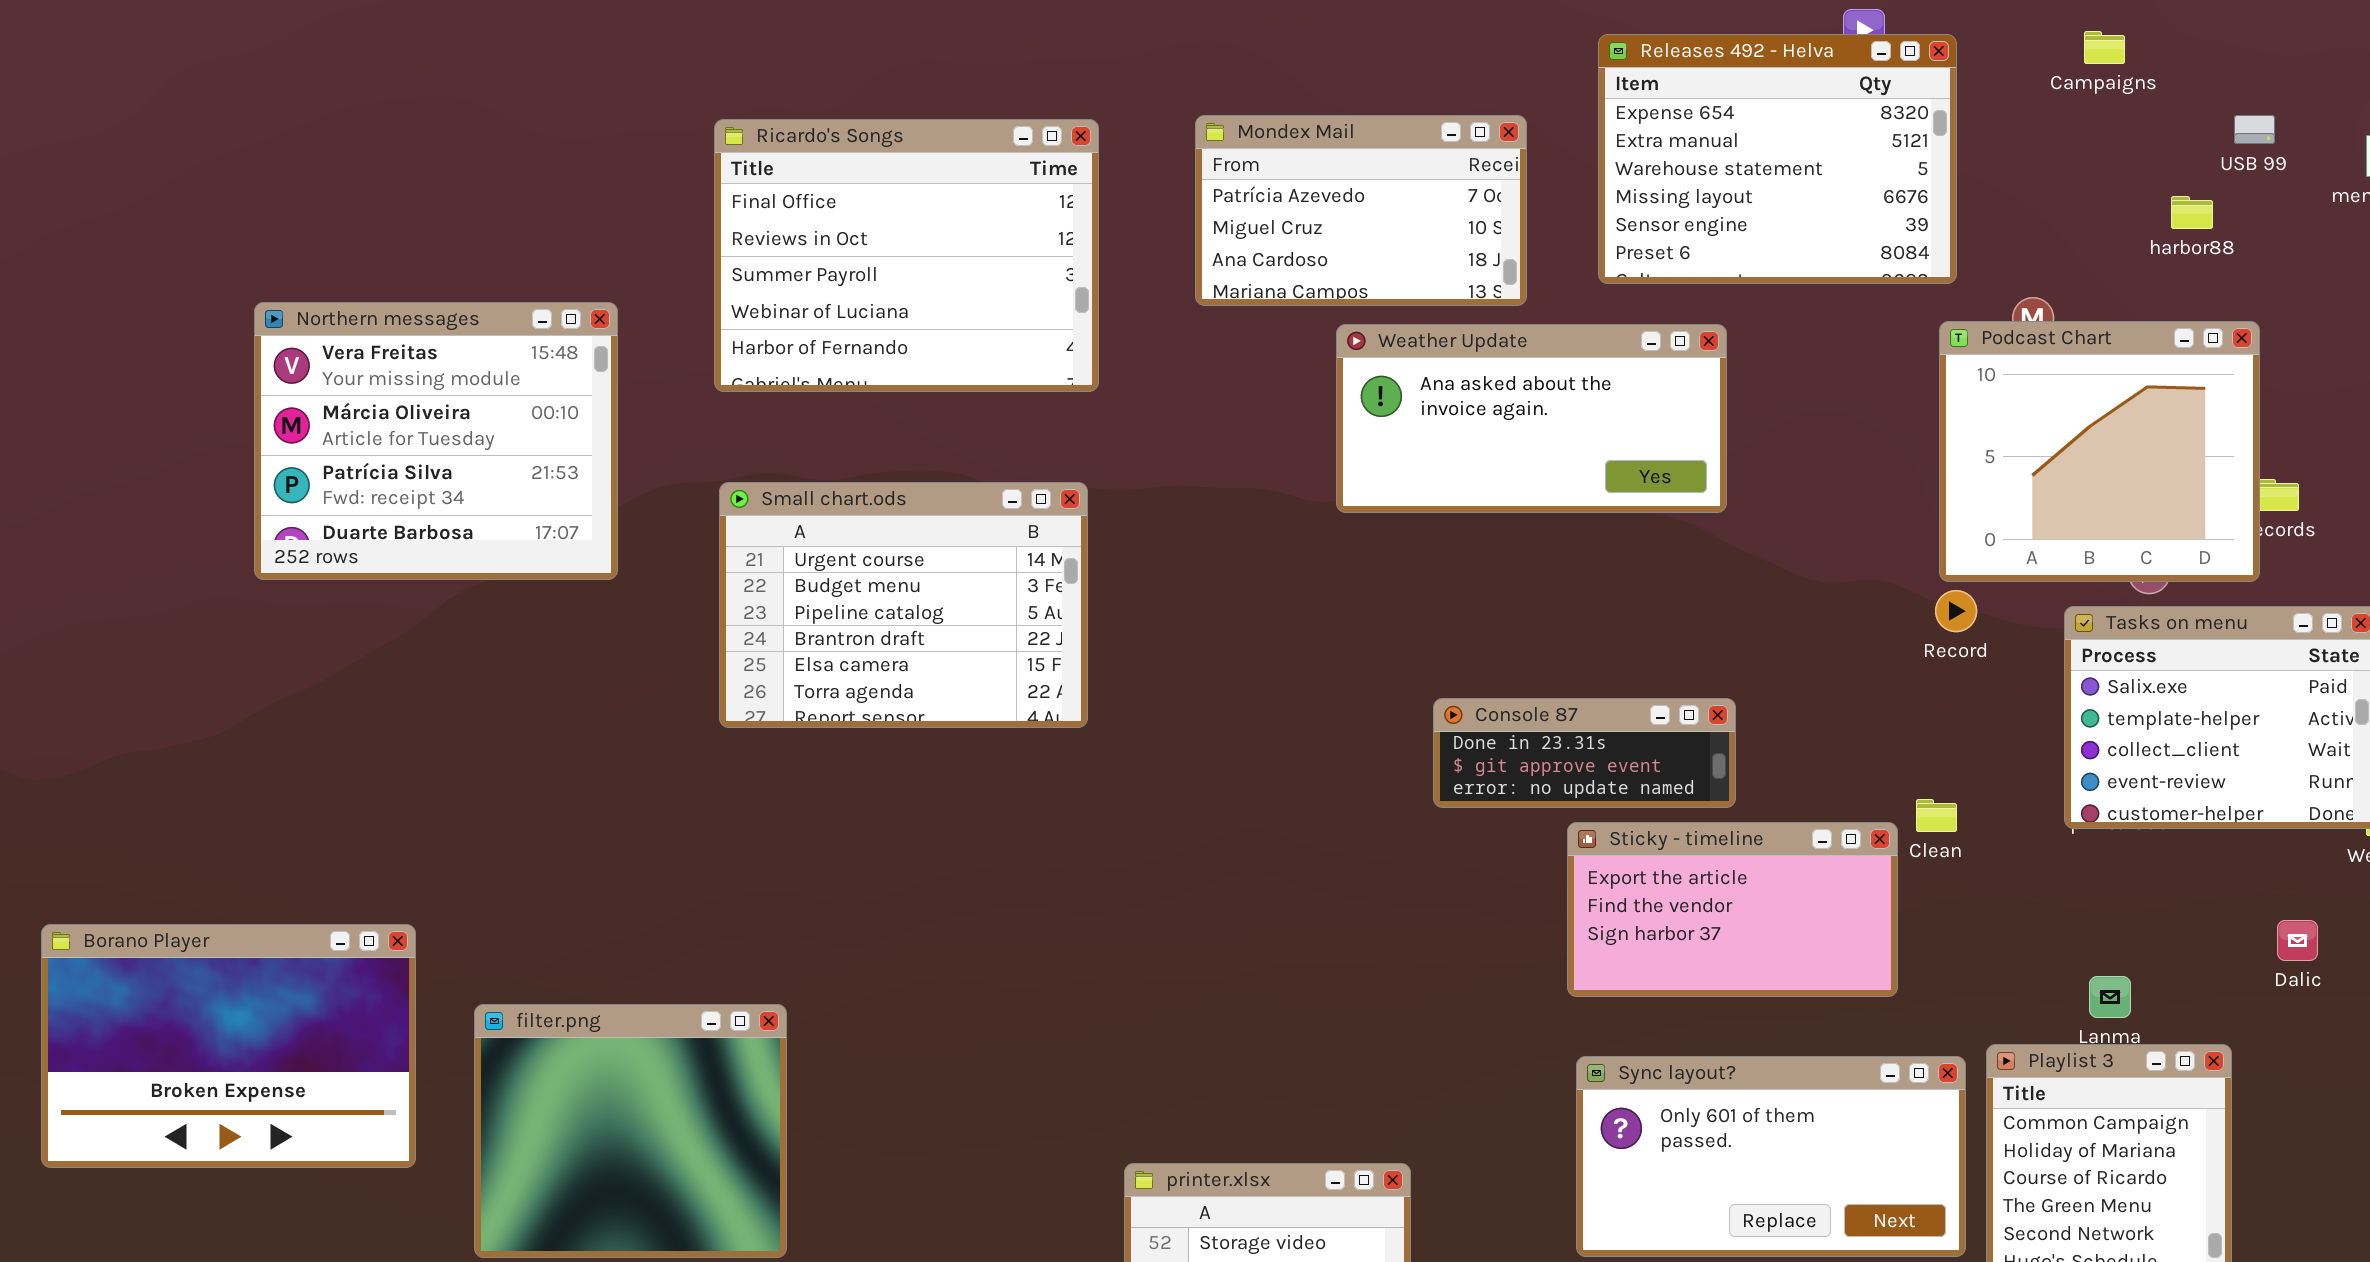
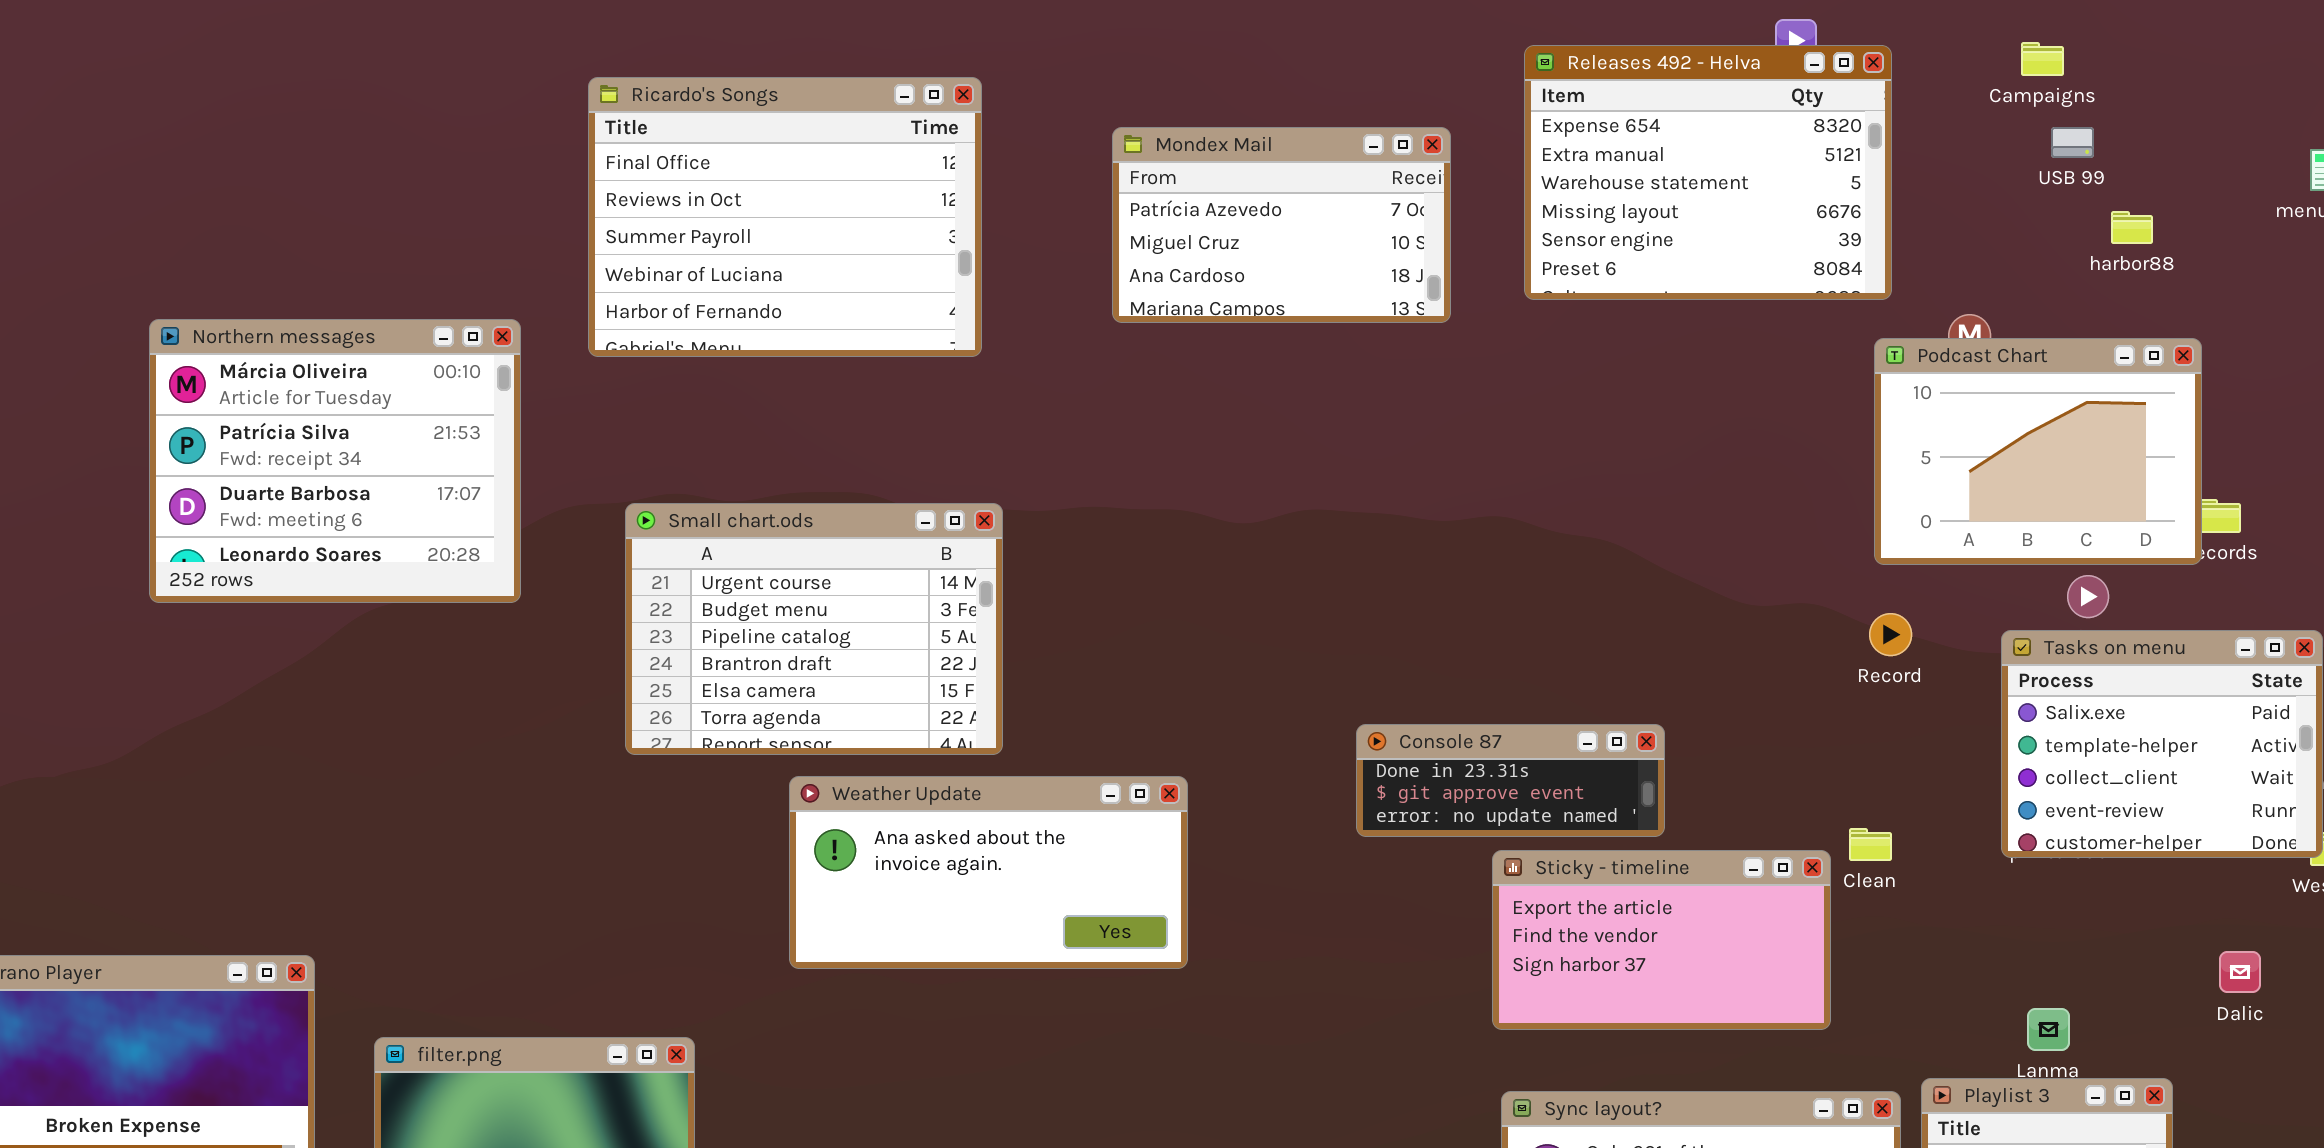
USB 99: [2234,115,2275,144] -> [2051,127,2094,158], moved
Ricardo's Songs: [714,119,1099,392] -> [588,77,982,357], moved
Northern messages: [254,302,618,580] -> [149,319,521,603], scrolled down 1 row
Podcast Chart: [1939,321,2260,582] -> [1874,338,2202,565], resized
Weather Update: [1336,324,1727,513] -> [789,776,1188,969], moved

